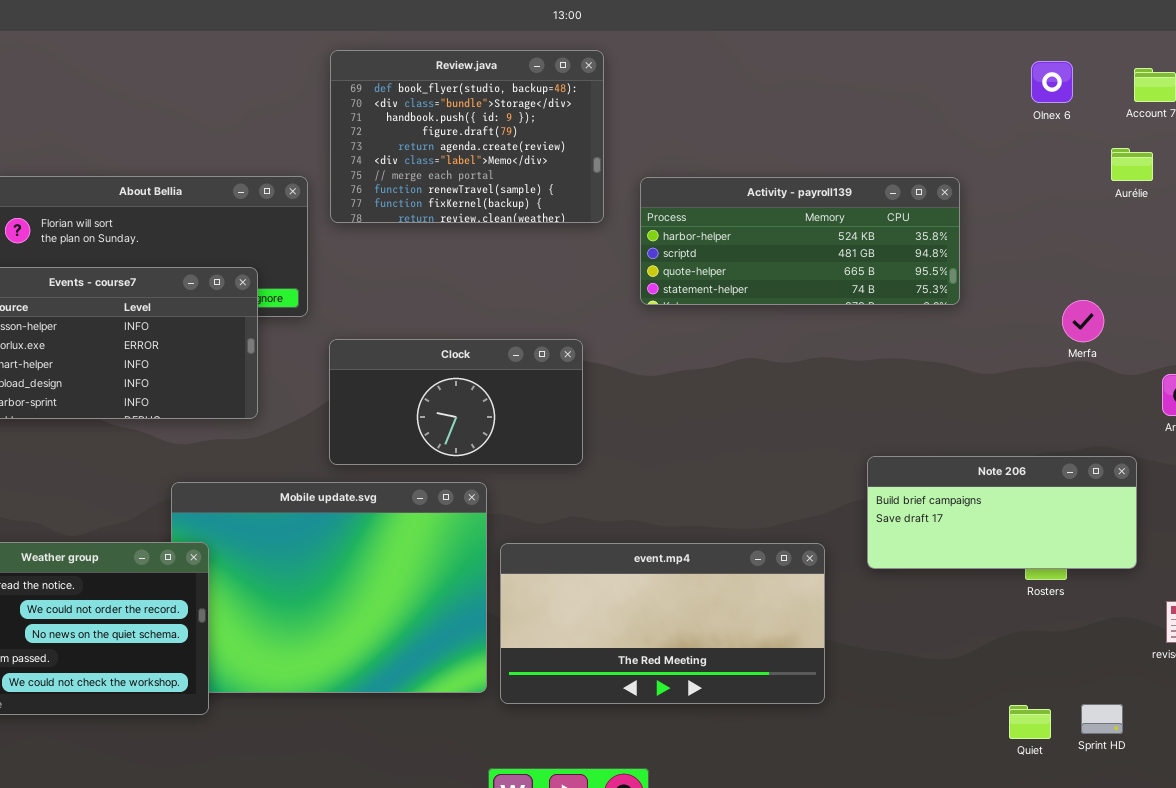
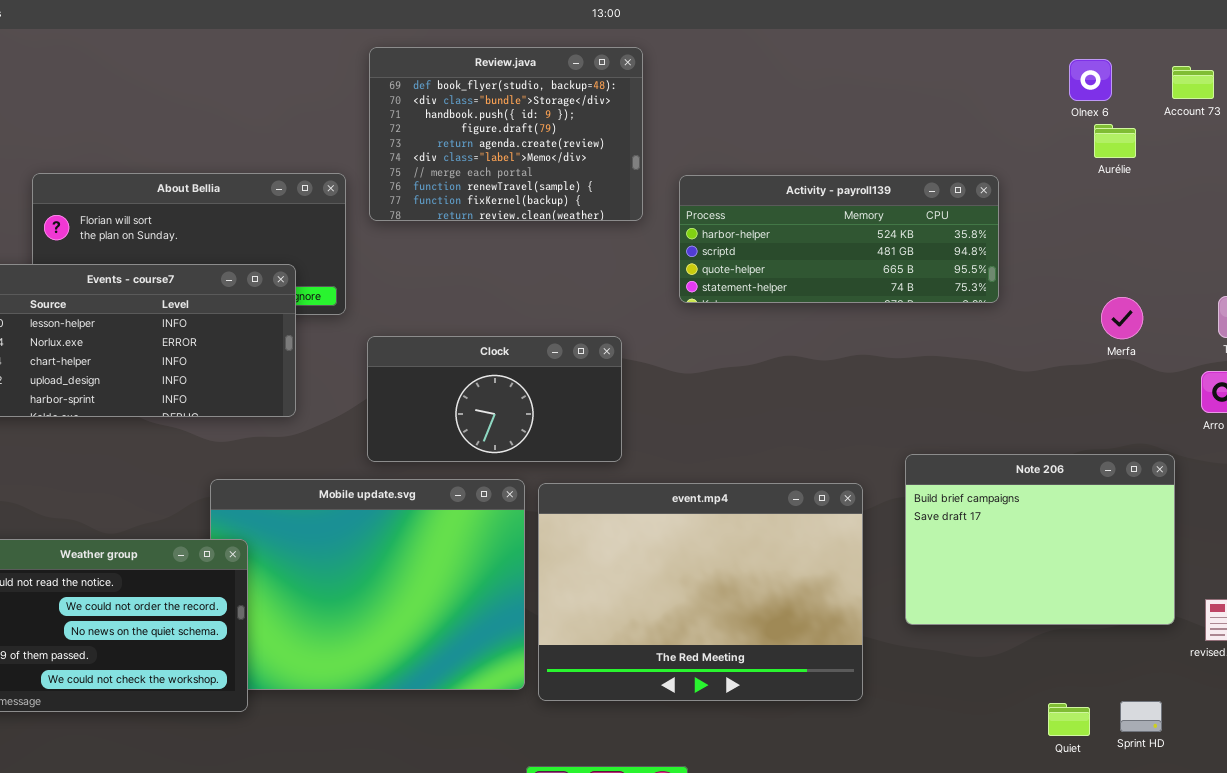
Aurélie: [1111,148,1153,181] -> [1094,124,1136,158], moved
Note 206: [867,456,1137,569] -> [905,454,1175,625], resized
event.mp4: [500,543,825,704] -> [538,483,863,701], resized

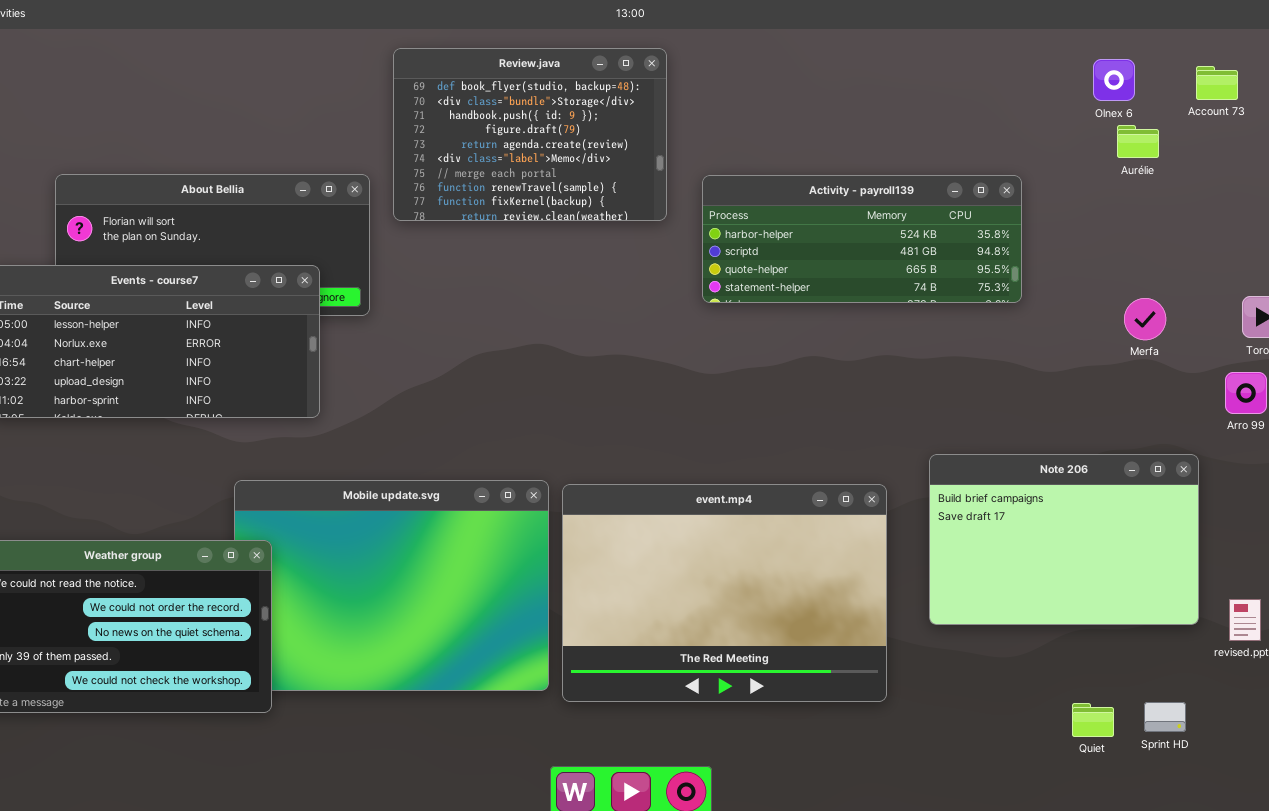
Clock: [367,336,622,462] -> none, closed

